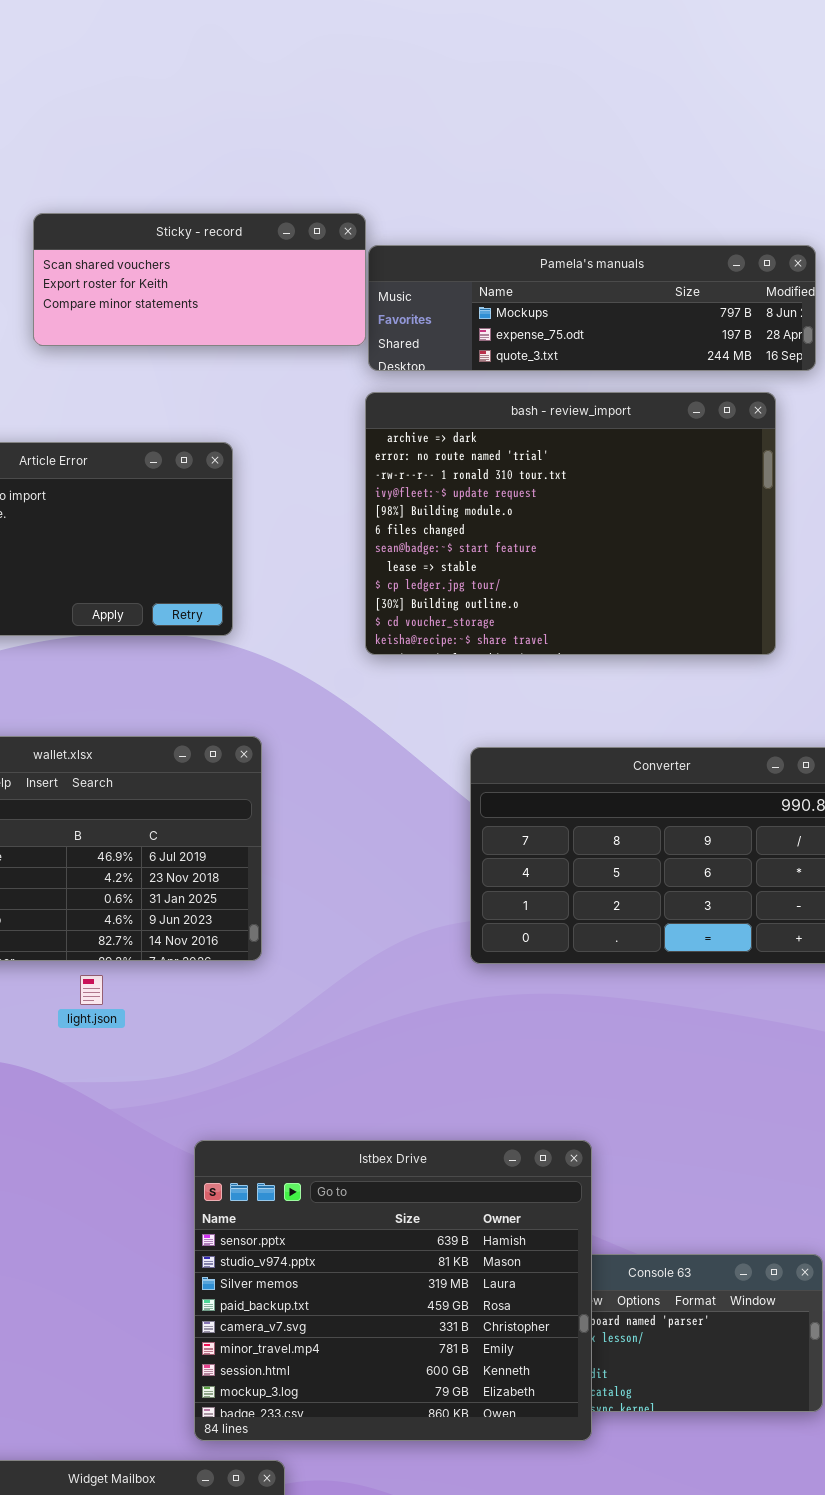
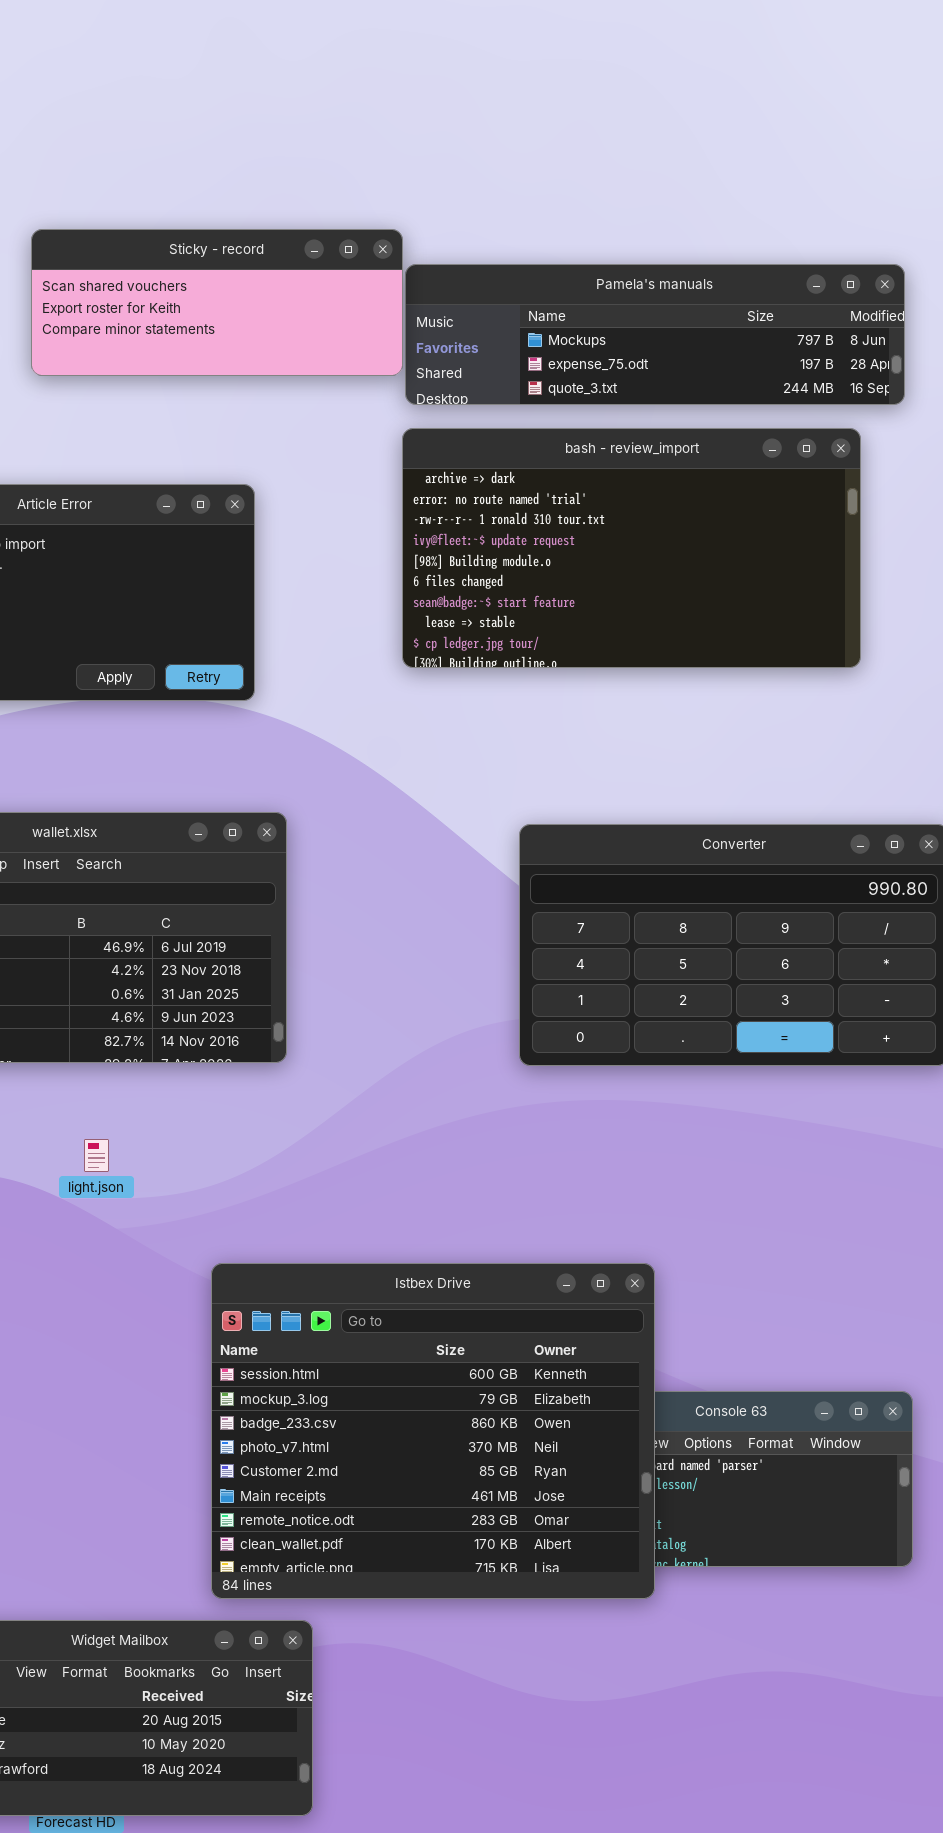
bash - review_import: [365,392,776,655] -> [402,428,861,668], resized
light.json: [80,975,103,1005] -> [84,1139,109,1172], moved
Istbex Drive: [194,1140,592,1441] -> [211,1263,655,1599], scrolled down 6 rows

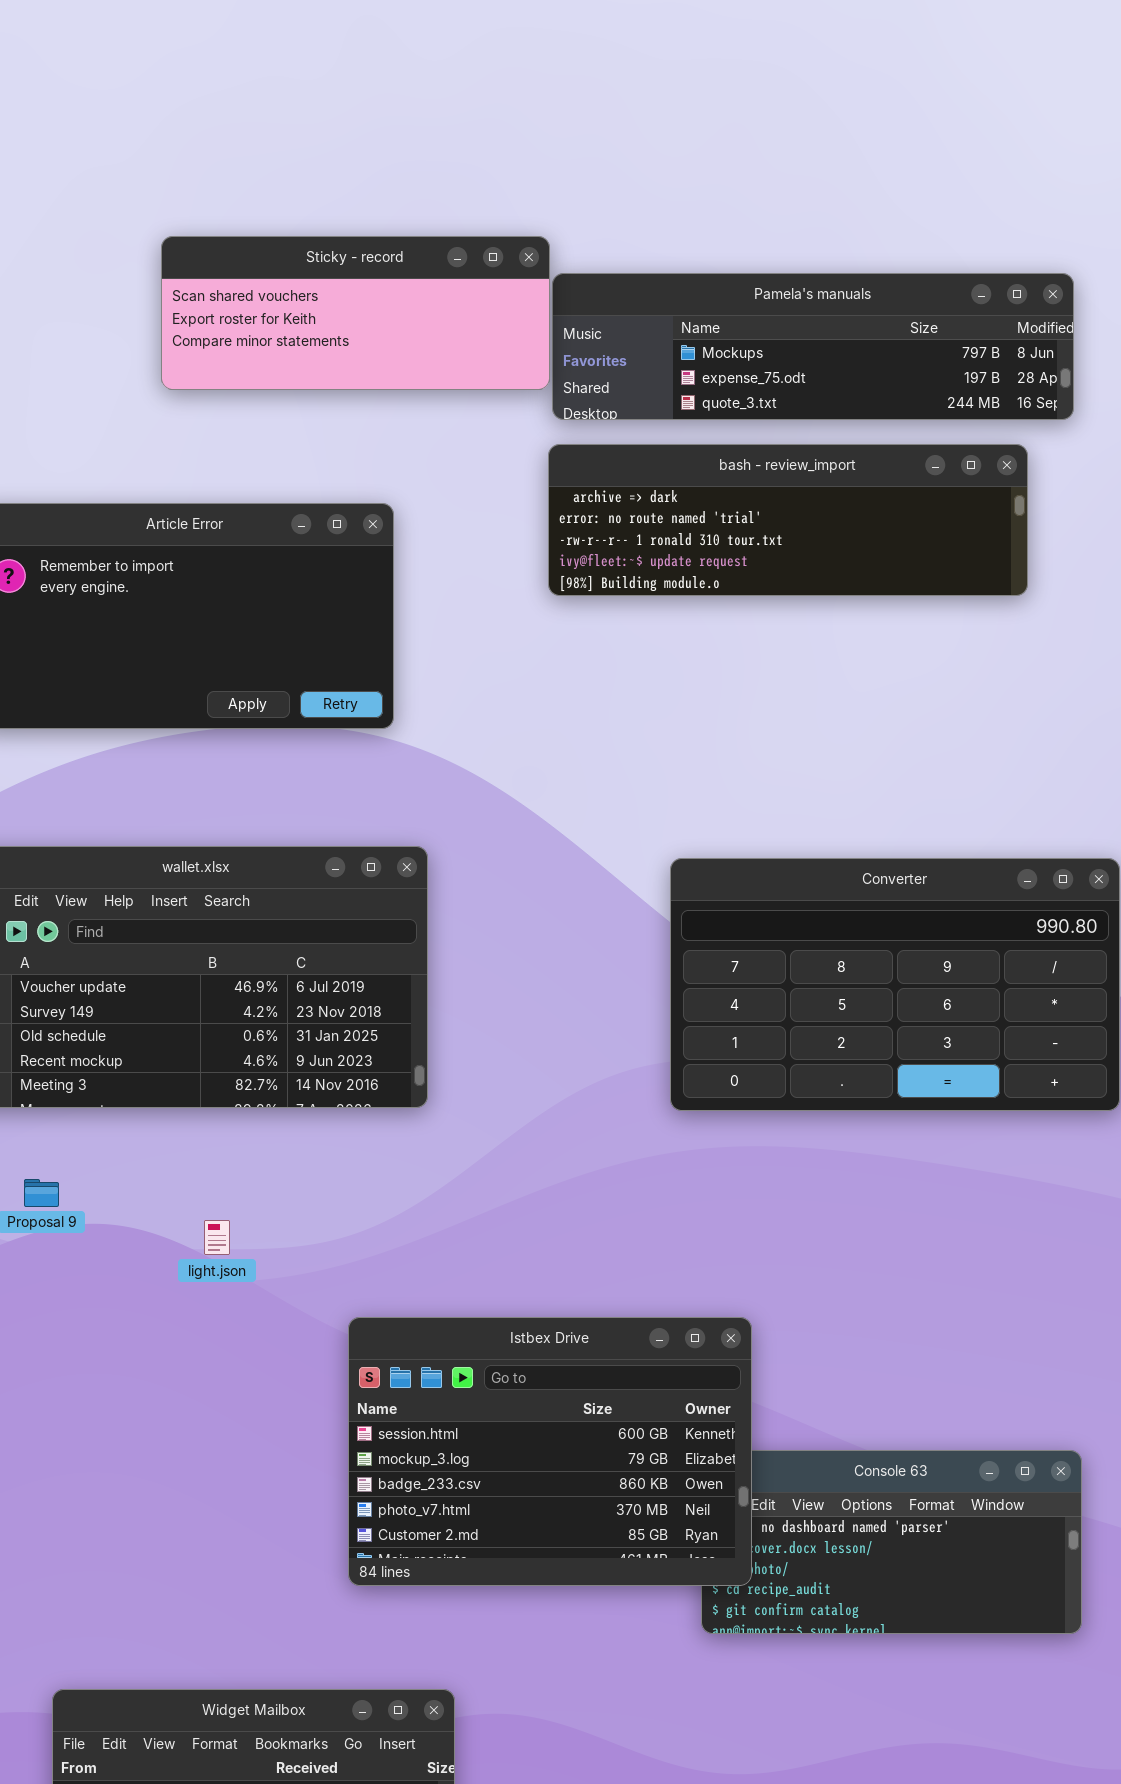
bash - review_import: [402,428,861,668] -> [548,444,1028,596], resized
light.json: [84,1139,109,1172] -> [204,1220,230,1255], moved
Istbex Drive: [211,1263,655,1599] -> [348,1317,752,1586], resized

